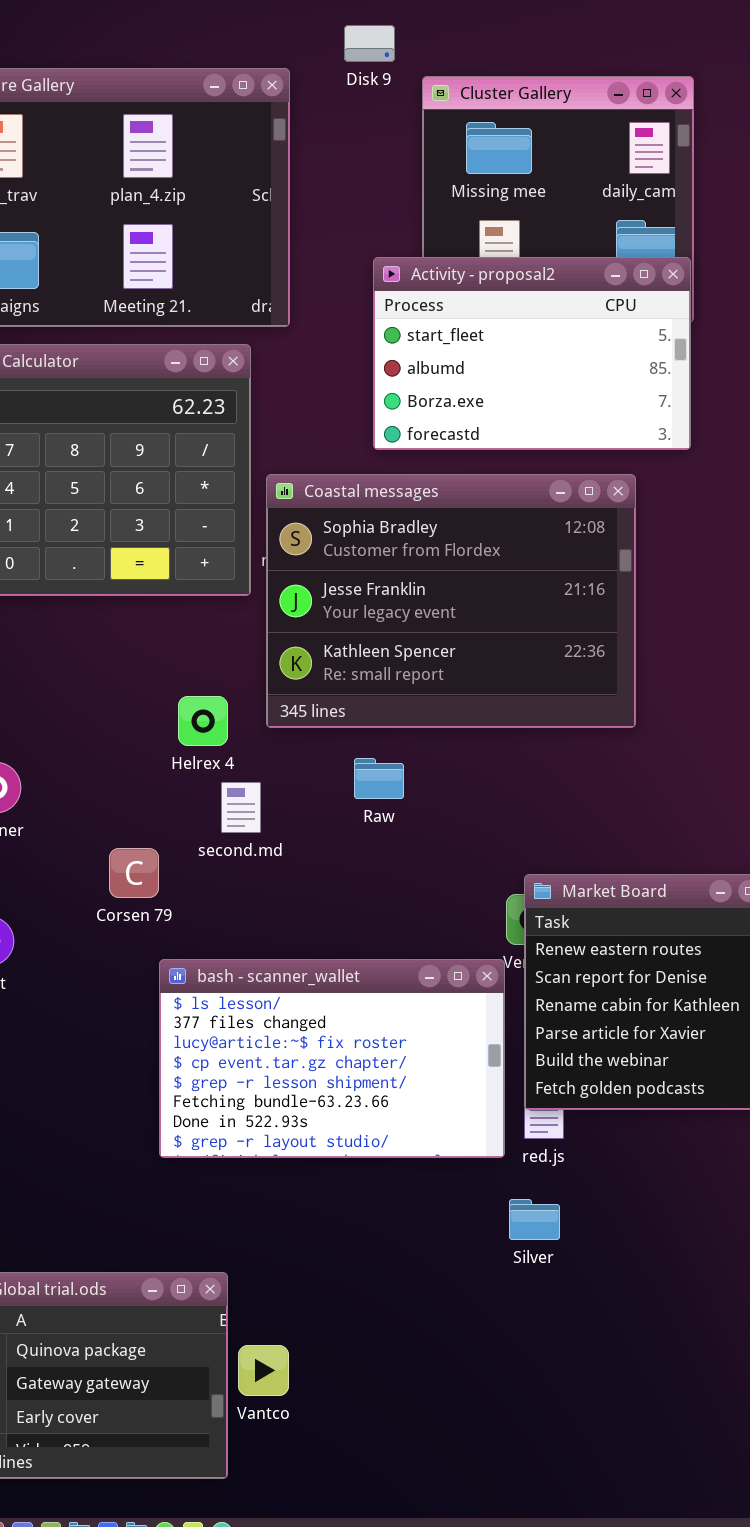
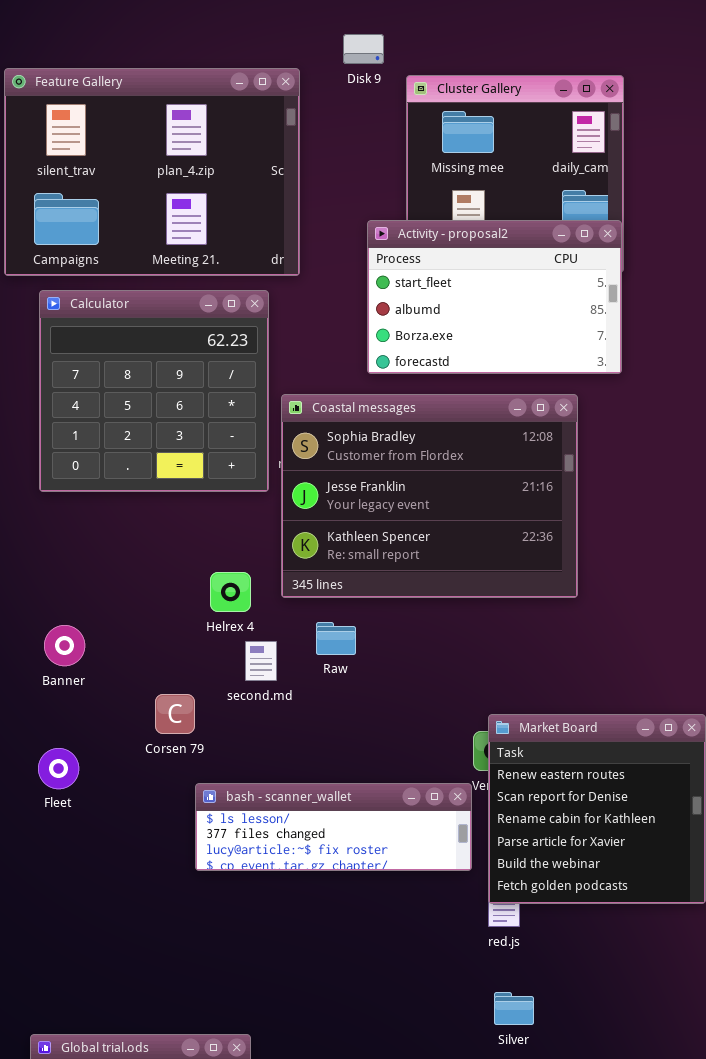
Raw: [354,758,404,799] -> [316,622,356,655], moved
bash - scanner_wallet: [159,959,505,1158] -> [195,783,472,871], resized
Silver: [509,1199,560,1240] -> [494,992,534,1025], moved

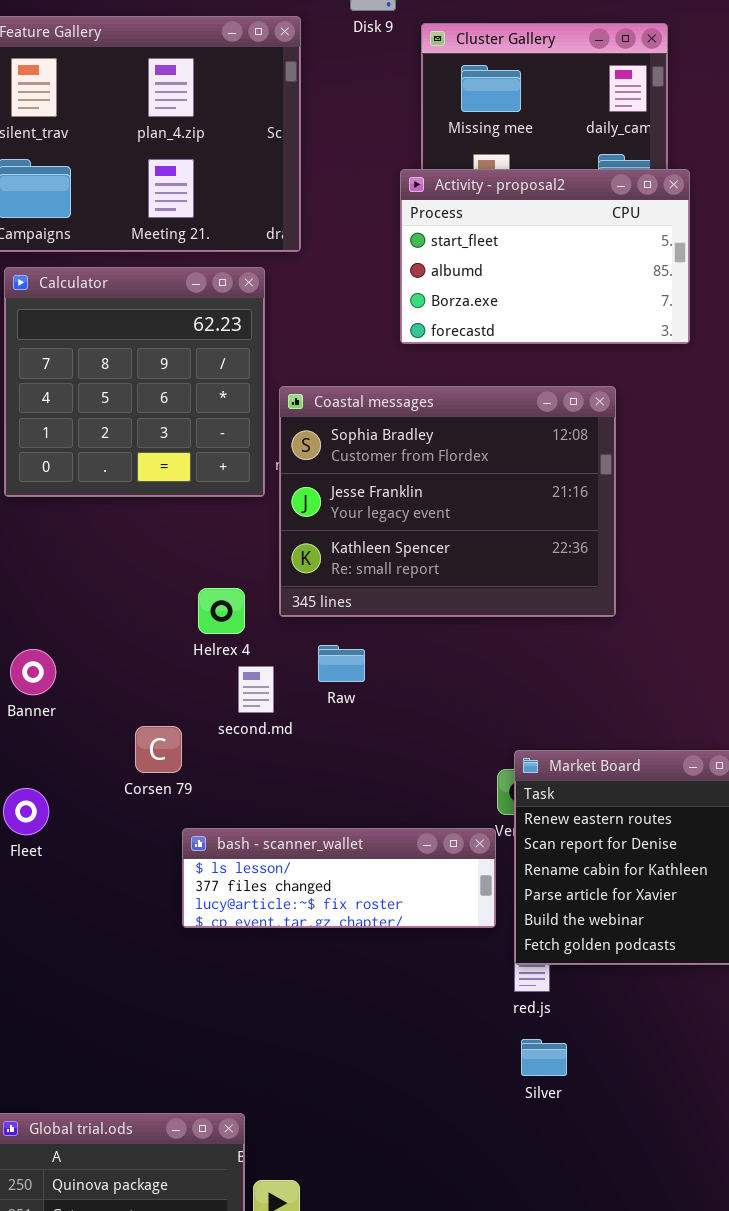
Activity - proposal2: [367,220,622,374] -> [400,169,690,344], moved
Silver: [494,992,534,1025] -> [521,1039,567,1076], moved

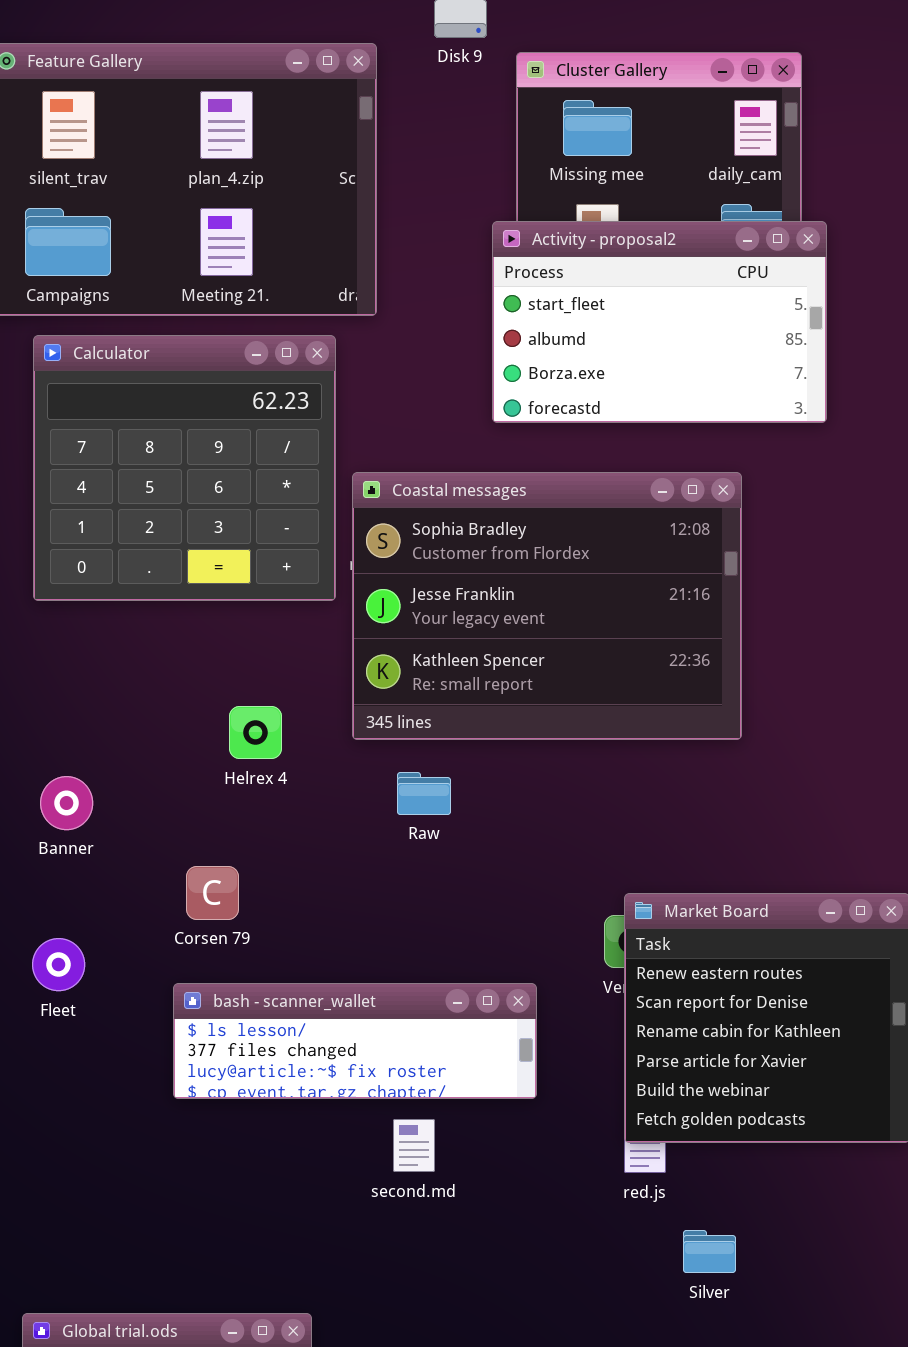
Helrex 4: [198,588,245,634] -> [229,706,282,759], moved
second.md: [238,666,274,713] -> [393,1119,435,1172], moved
bash - scanner_wallet: [182,828,496,928] -> [173,983,537,1099], moved
Silver: [521,1039,567,1076] -> [683,1230,736,1273], moved

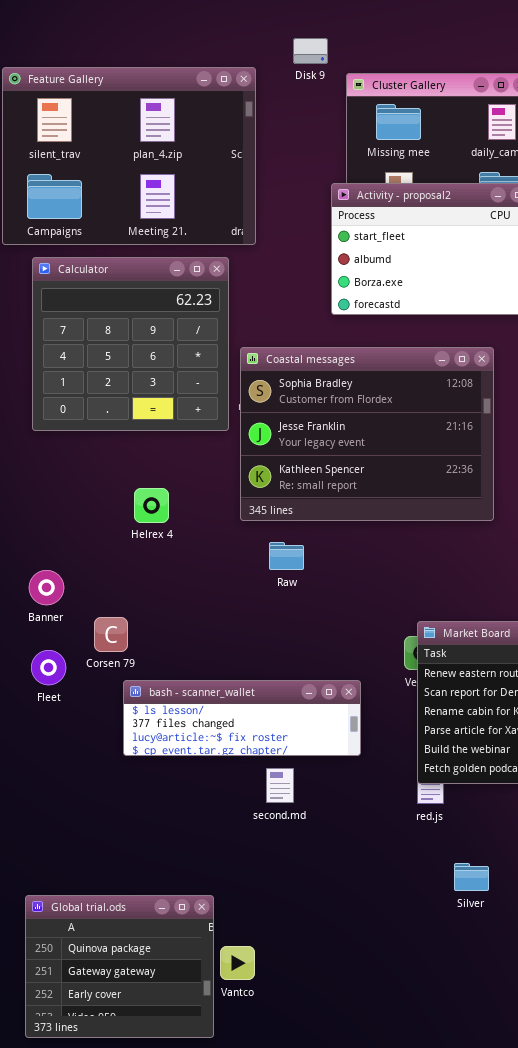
Helrex 4: [229,706,282,759] -> [134,488,169,523], moved
Banner: [40,776,93,830] -> [29,570,64,605], moved
Corsen 79: [186,866,239,920] -> [94,617,128,652], moved
Silver: [683,1230,736,1273] -> [454,863,489,891], moved

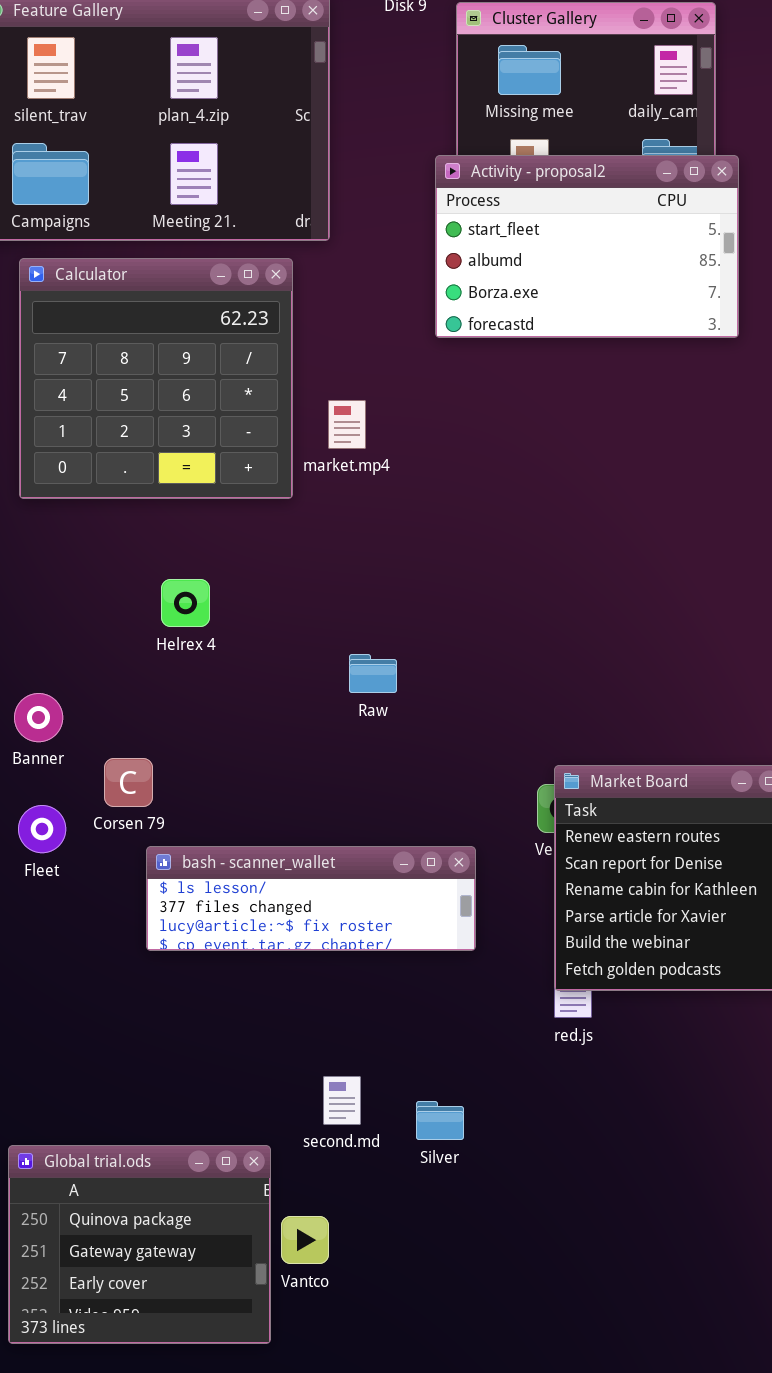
Coastal messages: [240,347,494,521] -> none, closed
second.md: [266,768,294,803] -> [323,1076,361,1125], moved
Silver: [454,863,489,891] -> [416,1101,464,1140], moved

